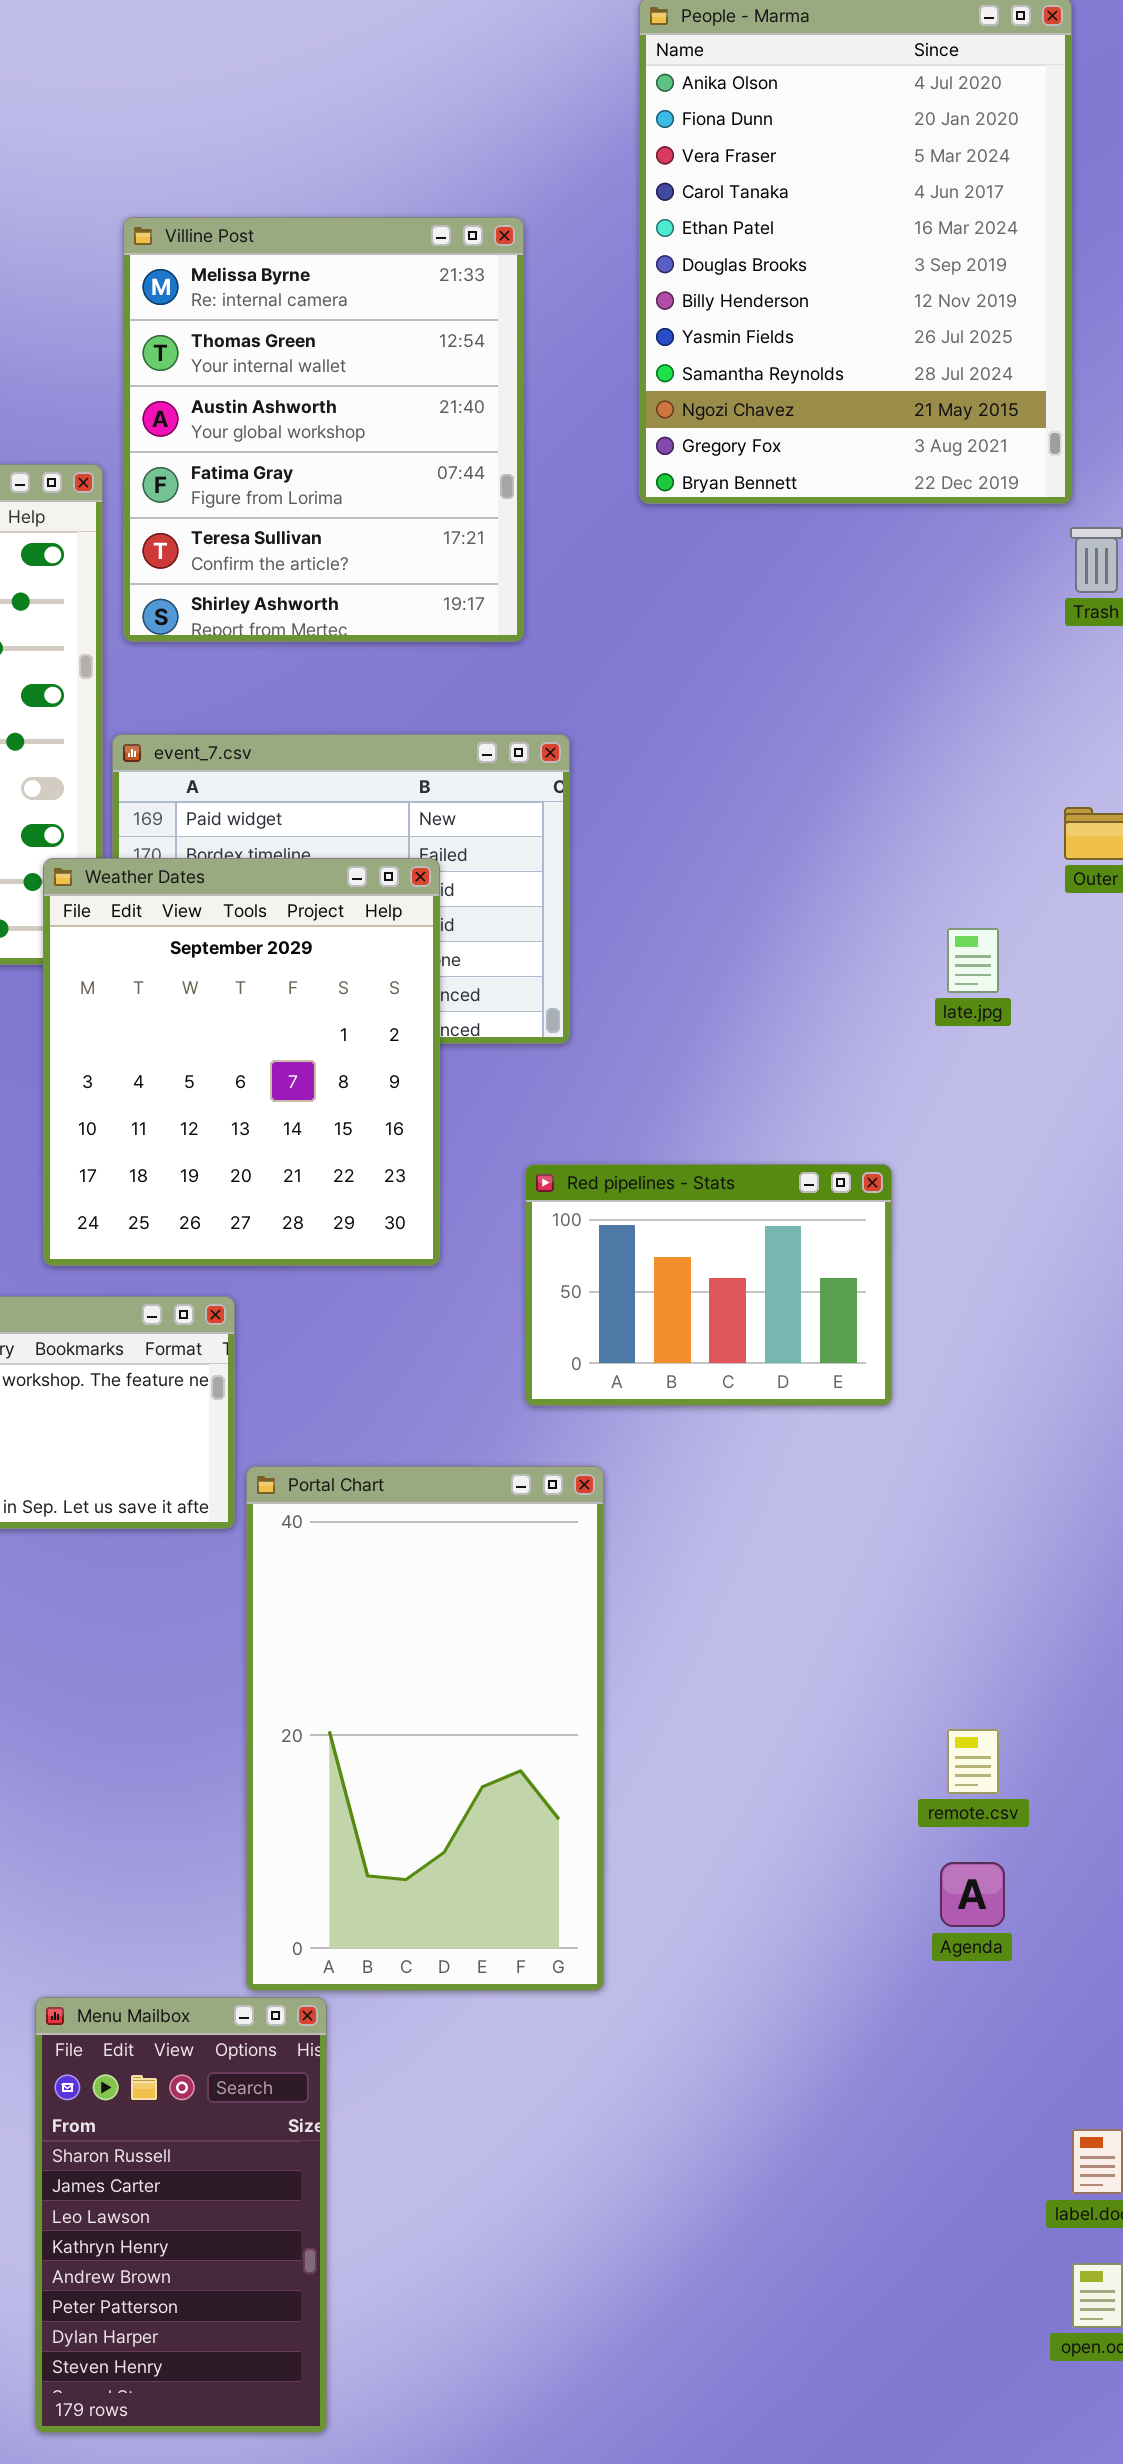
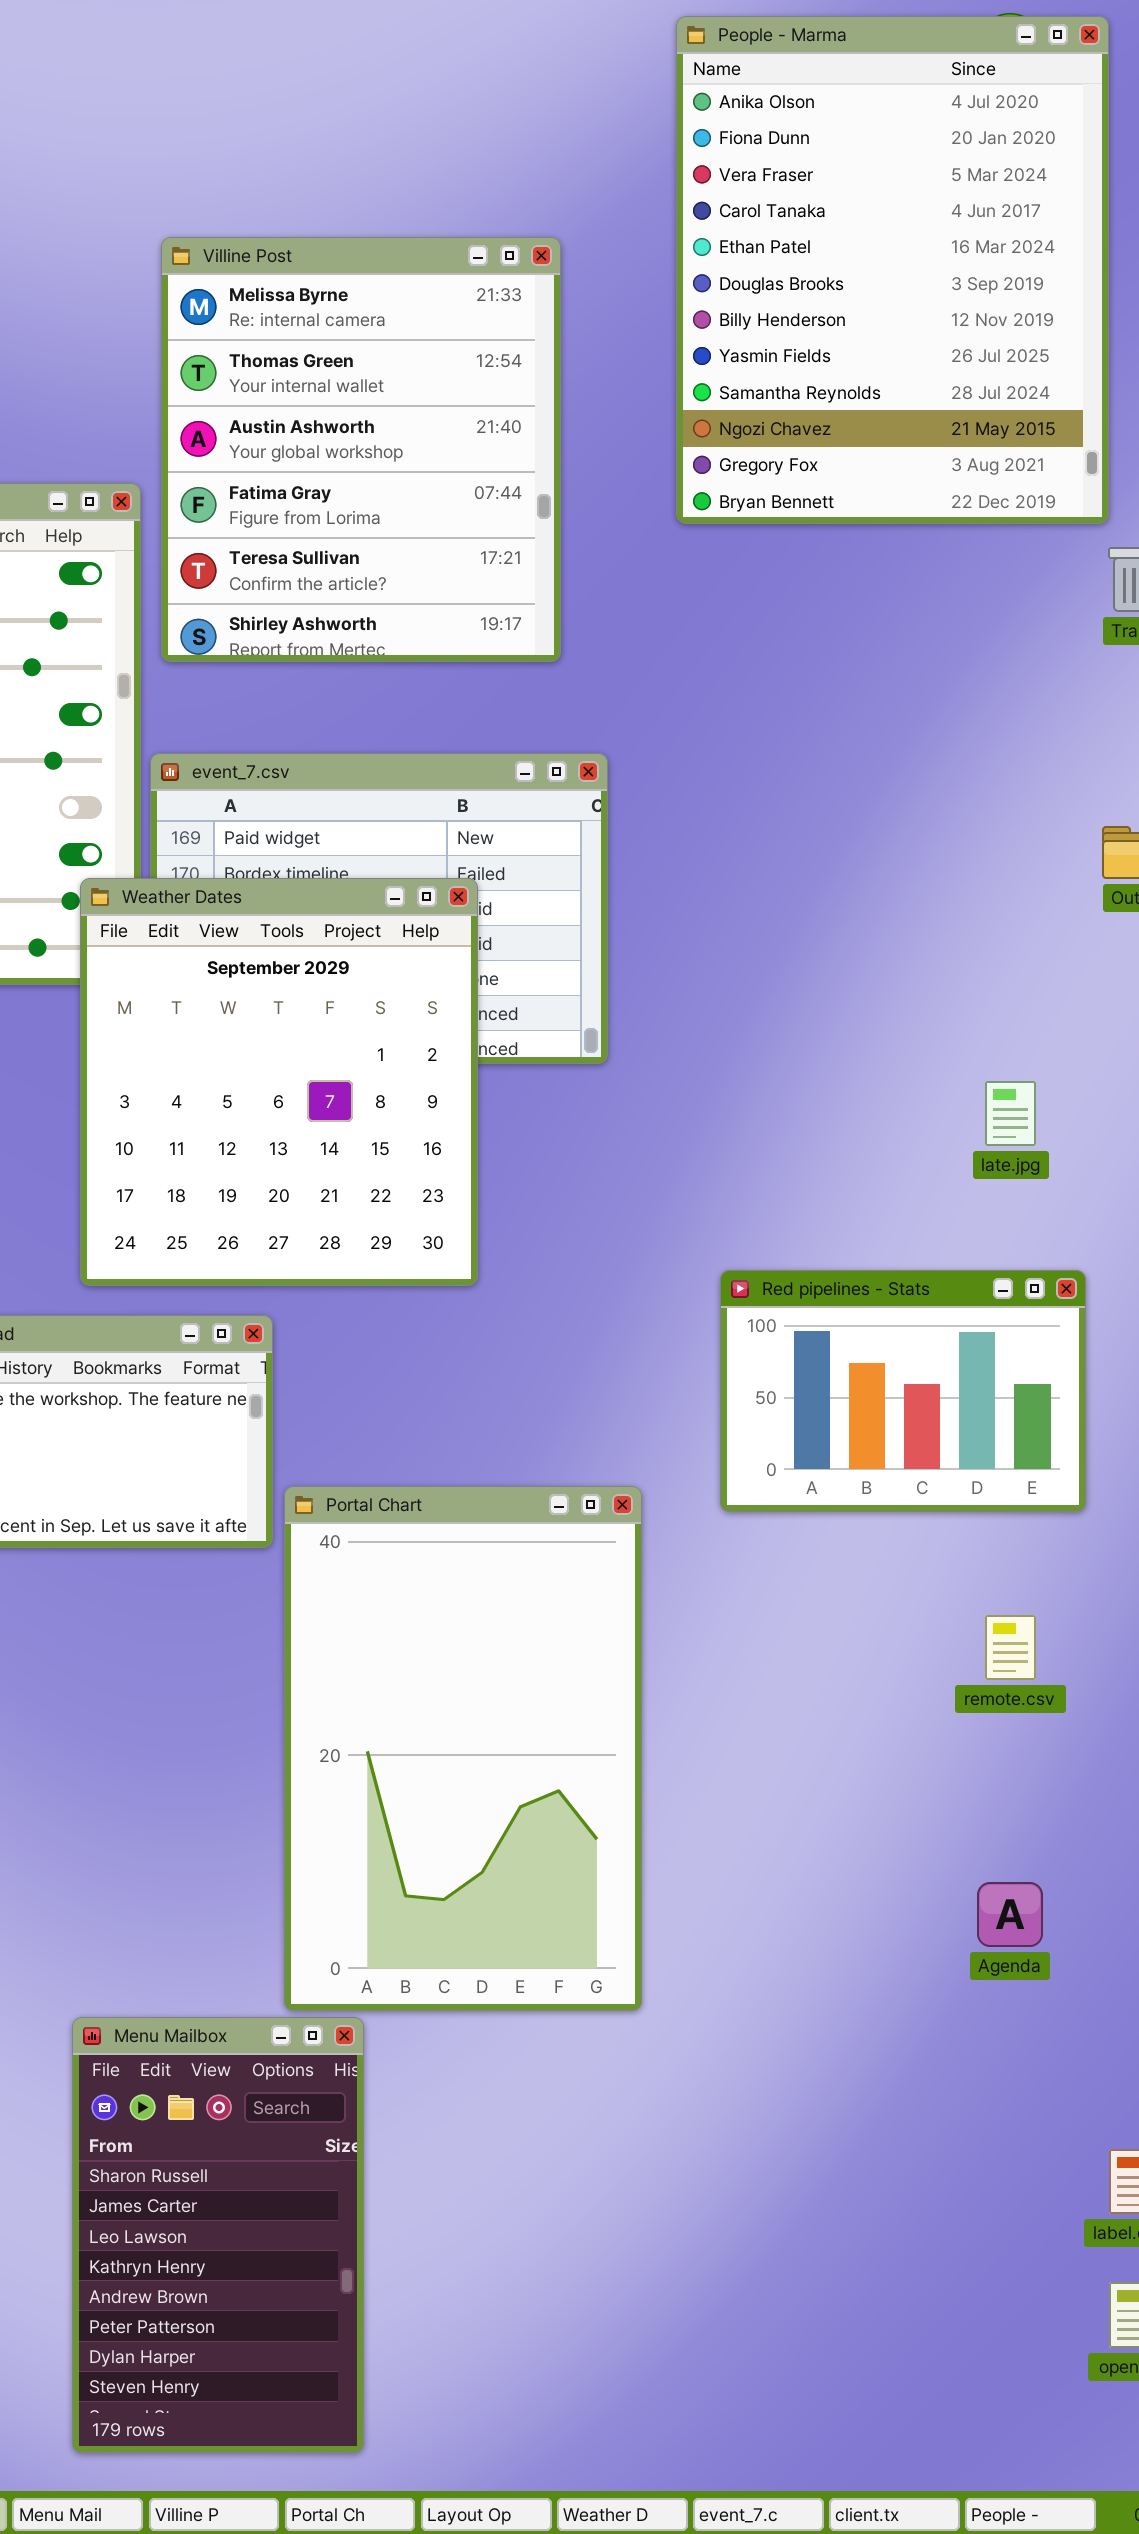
late.jpg: [947,928,999,993] -> [985,1081,1036,1146], moved
Red pipelines - Stats: [525,1164,892,1406] -> [720,1270,1086,1512], moved
remote.csv: [947,1729,999,1794] -> [985,1615,1036,1680], moved

